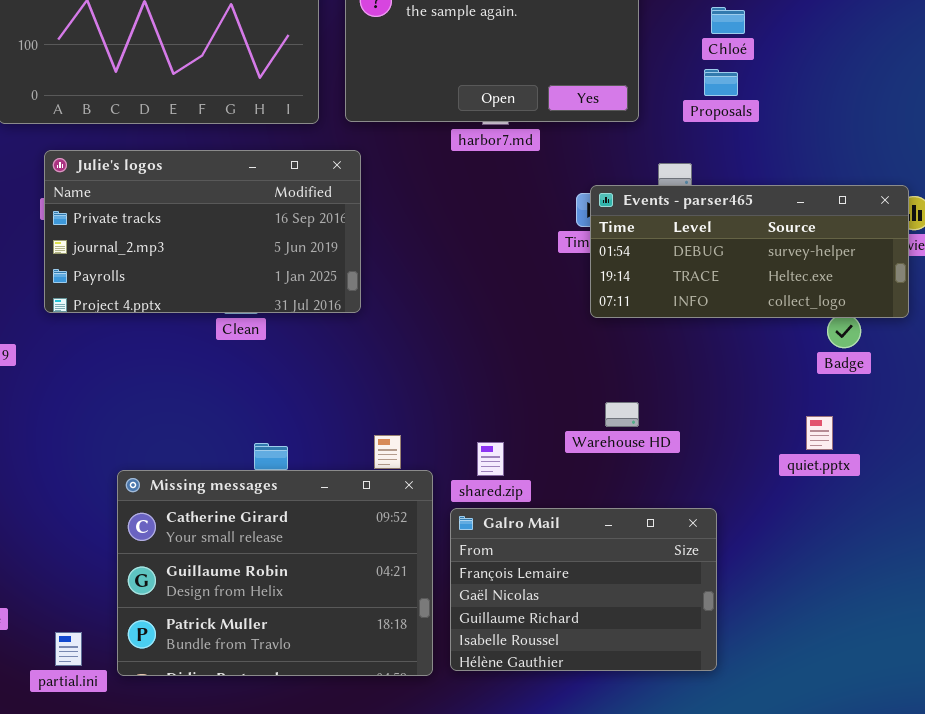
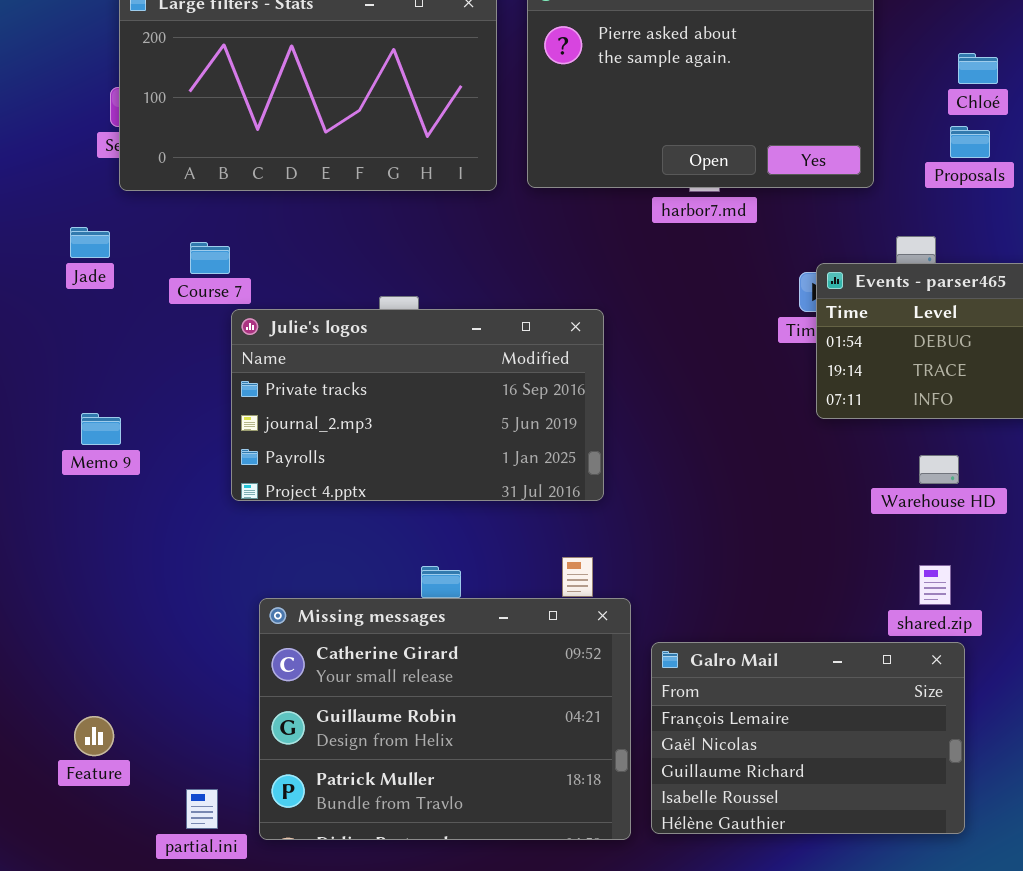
Julie's logos: [44,150,361,313] -> [231,309,604,501], moved
Warehouse HD: [605,402,639,427] -> [919,455,959,484], moved
shared.zip: [477,442,504,476] -> [919,565,951,605], moved

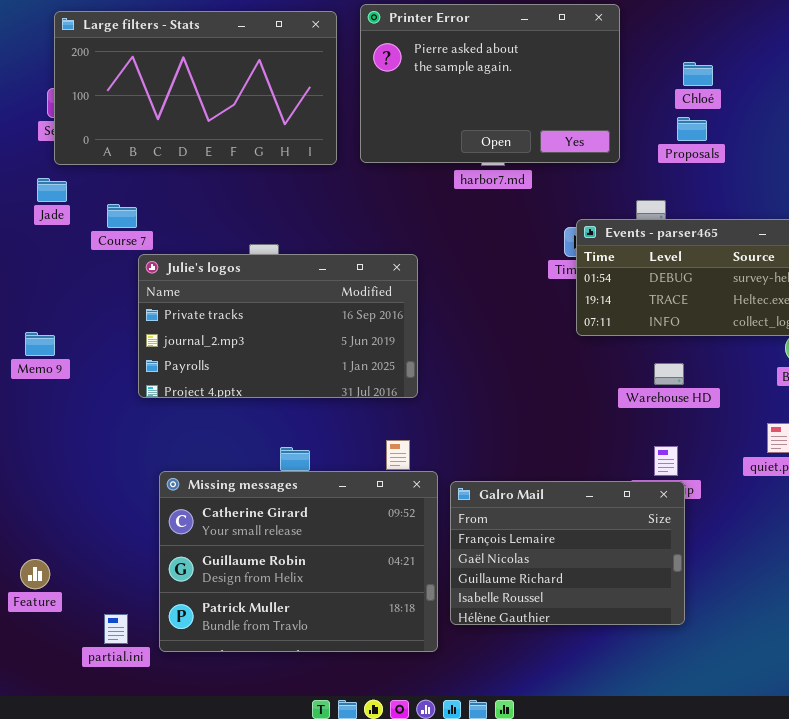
Jade: [70,227,110,258] -> [37,178,67,202], moved
Galro Mail: [651,642,965,834] -> [450,481,685,625], moved

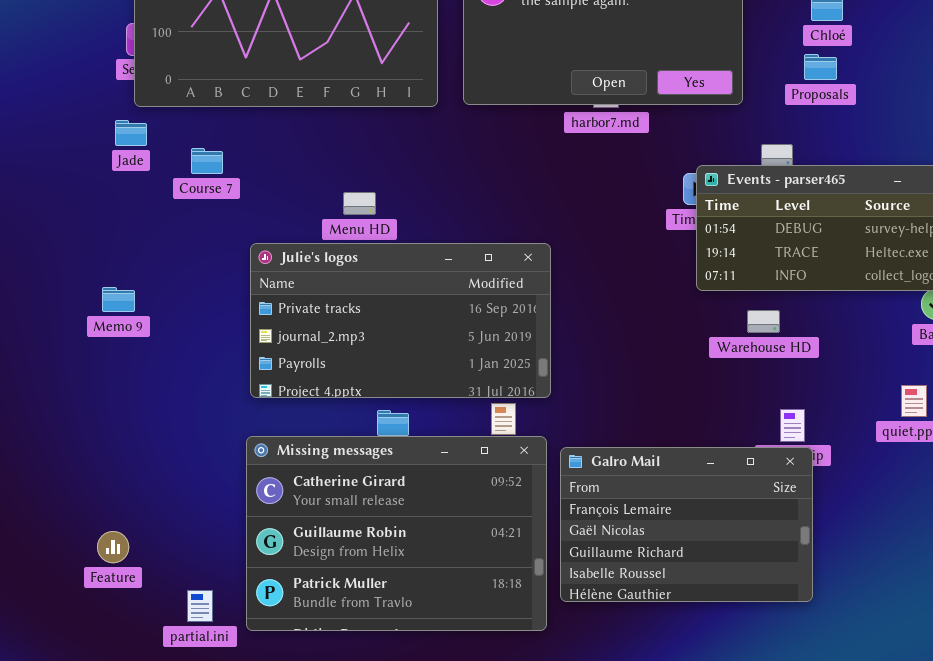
Julie's logos: [138,254,418,398] -> [250,243,551,398], moved
Warehouse HD: [654,363,684,385] -> [747,310,780,333], moved

